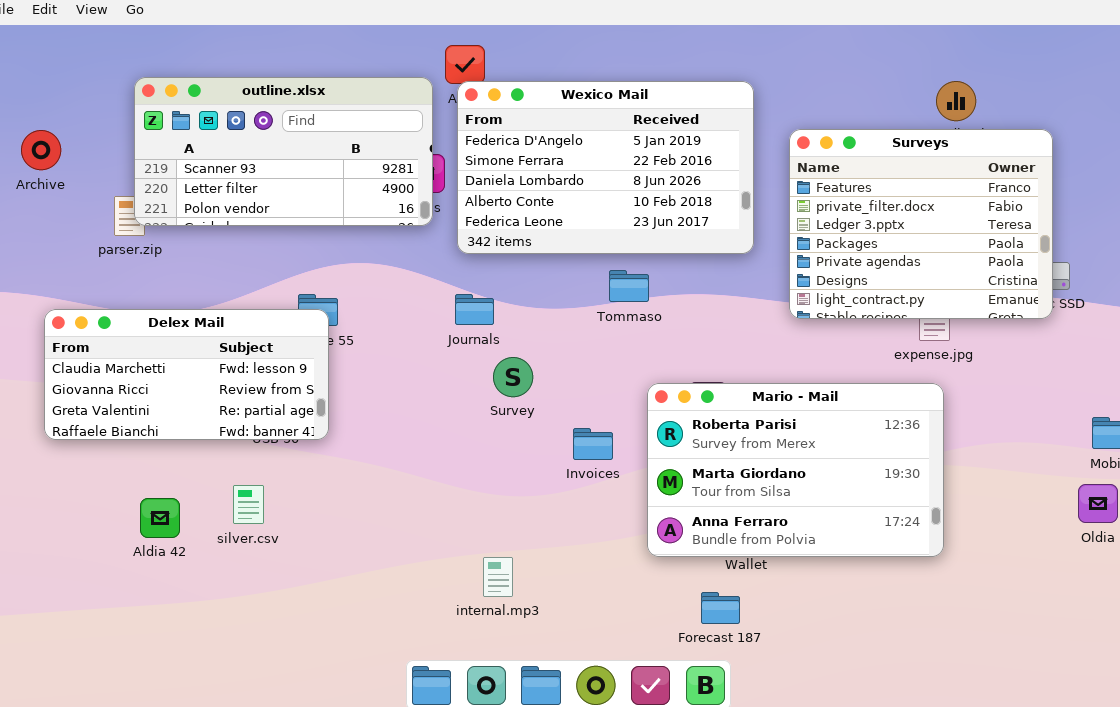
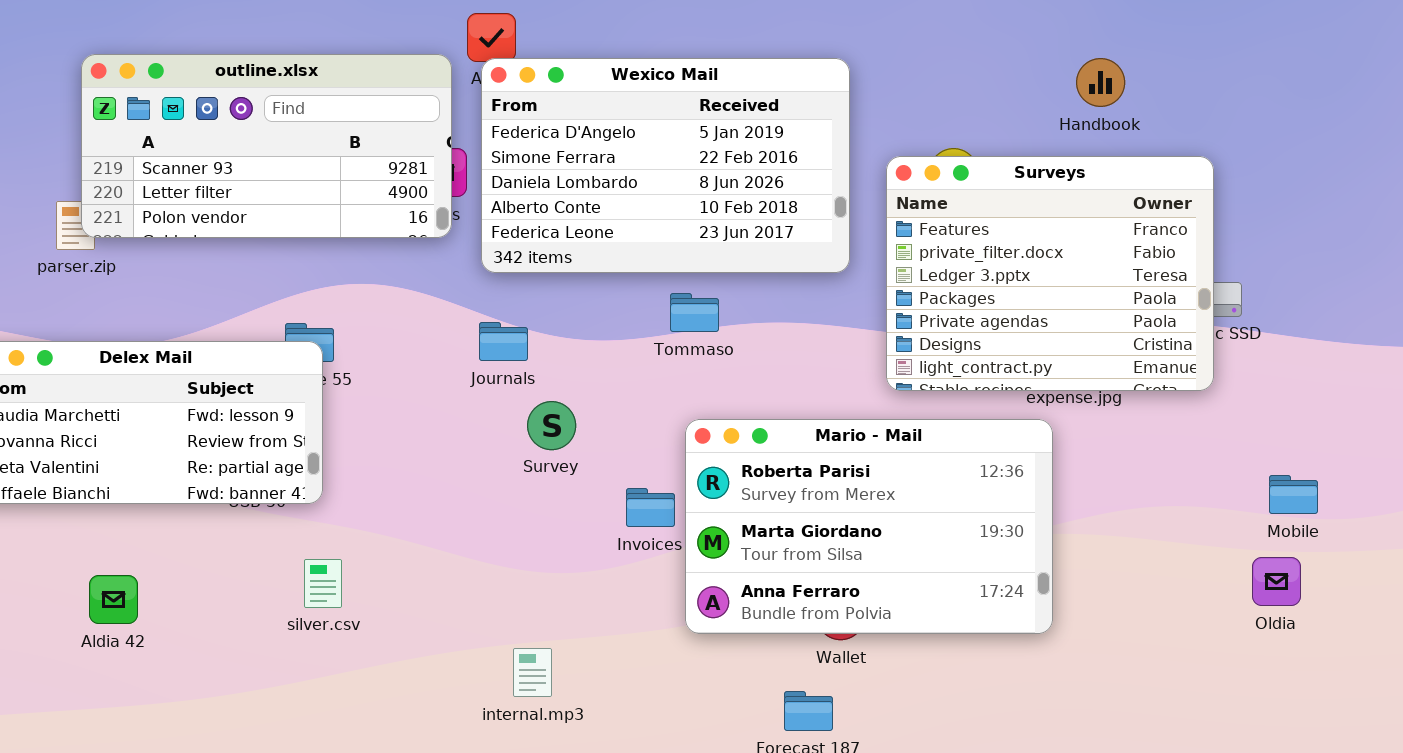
Surveys: [789,129,1053,319] -> [886,156,1214,391], moved
Mario - Mail: [647,383,944,557] -> [685,419,1053,634], moved
silver.csv: [233,485,264,524] -> [304,559,342,608], moved

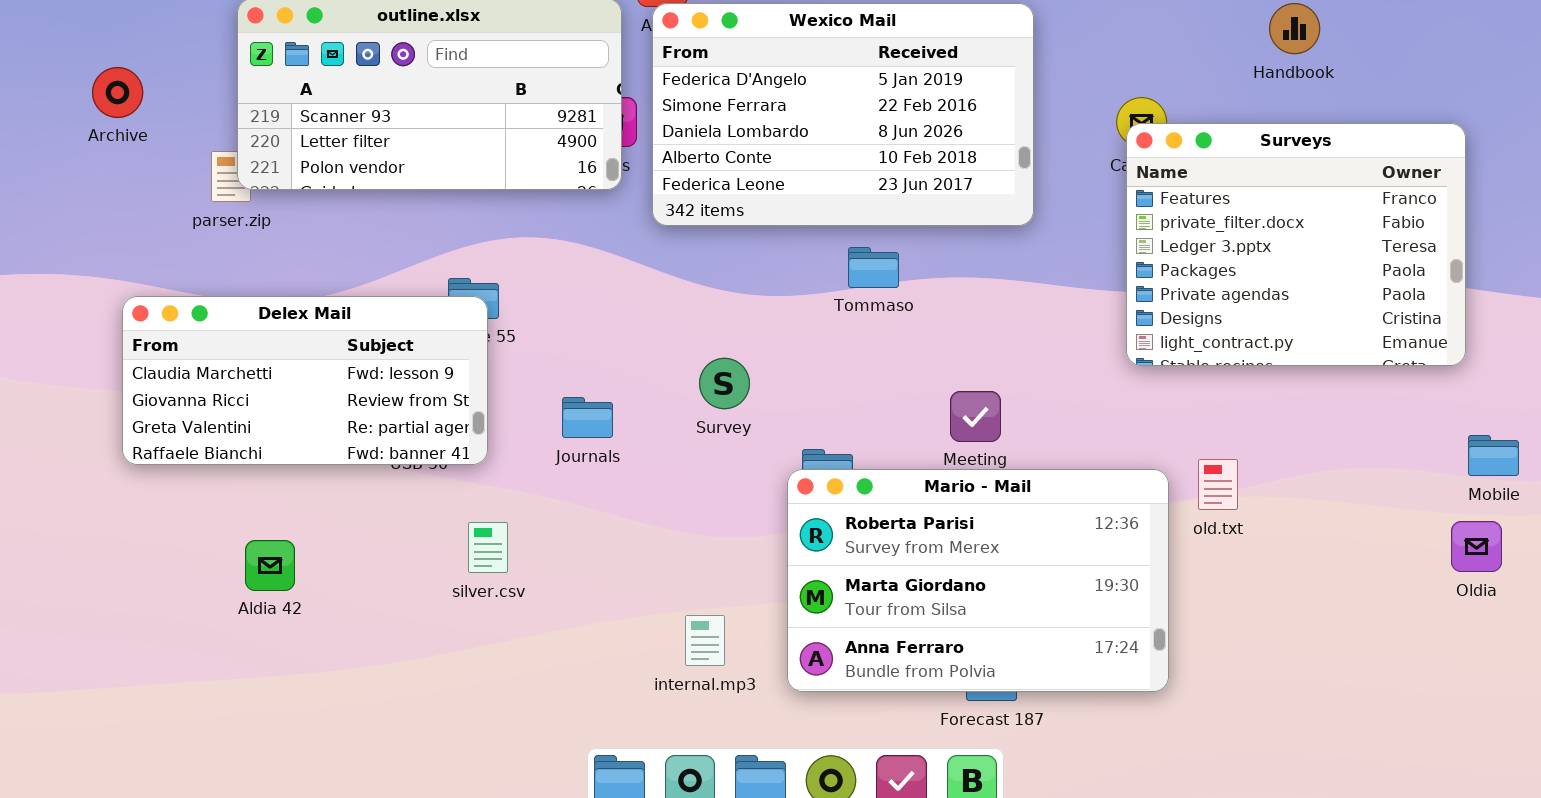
Surveys: [886,156,1214,391] -> [1126,123,1466,366], moved
Journals: [479,322,528,361] -> [562,397,613,438], moved
Mario - Mail: [685,419,1053,634] -> [787,469,1169,692], moved

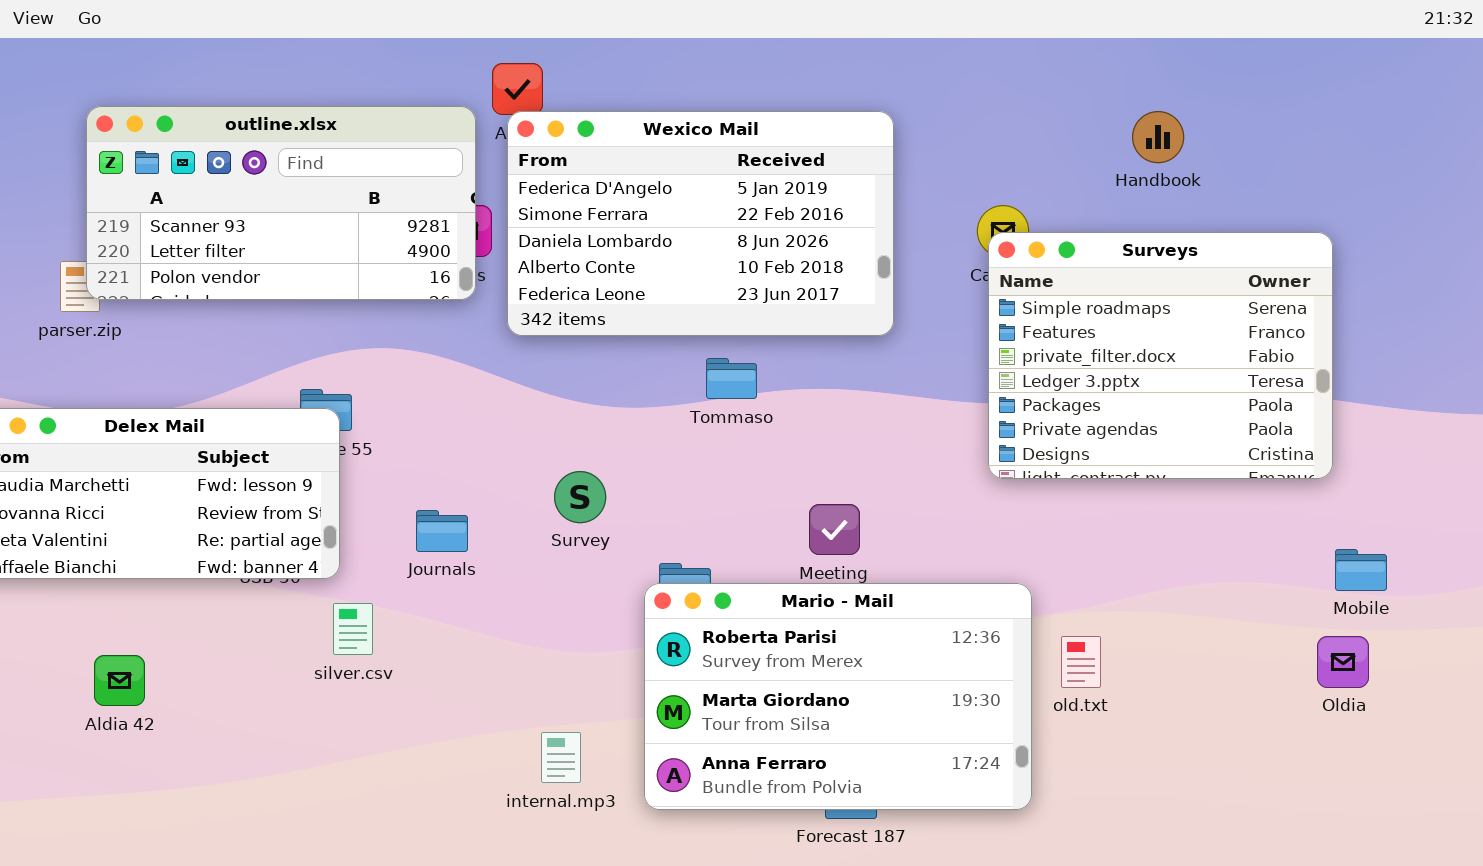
Surveys: [1126,123,1466,366] -> [988,232,1333,479], scrolled up 1 row
old.txt: [1198,459,1238,510] -> [1061,636,1101,688], moved
silver.csv: [468,522,508,573] -> [333,603,373,655], moved

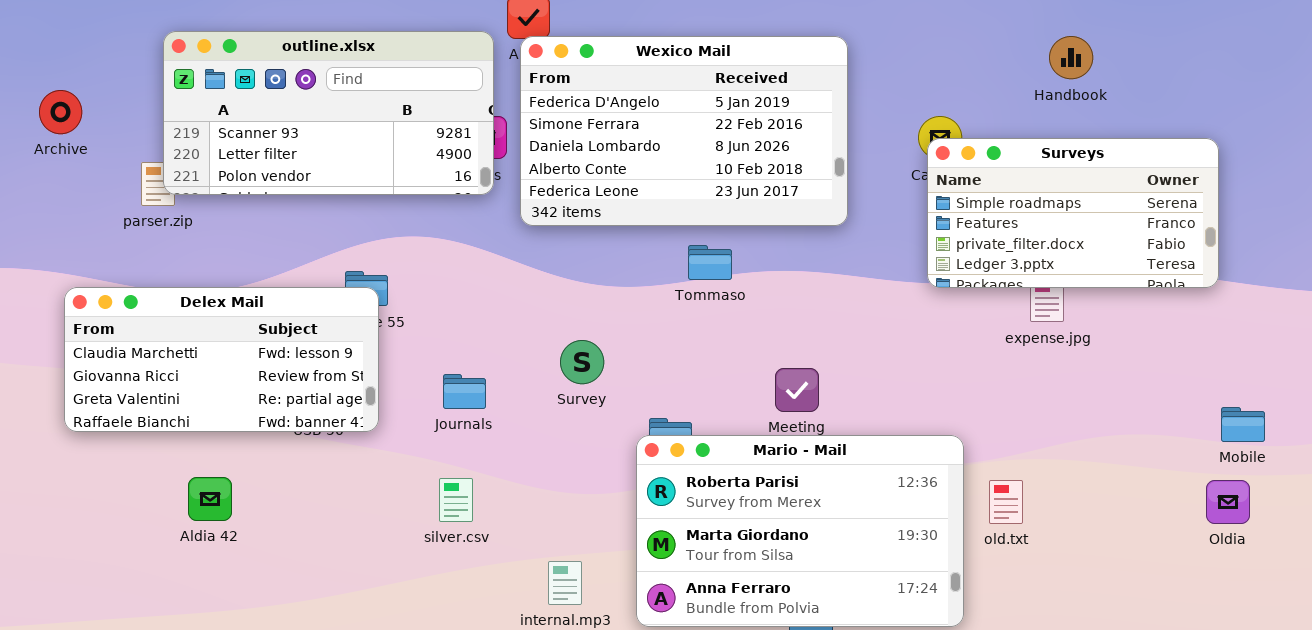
Surveys: [988,232,1333,479] -> [927,138,1219,288], resized
silver.csv: [333,603,373,655] -> [439,478,473,522], moved
Aldia 42: [94,655,145,706] -> [188,477,232,521], moved

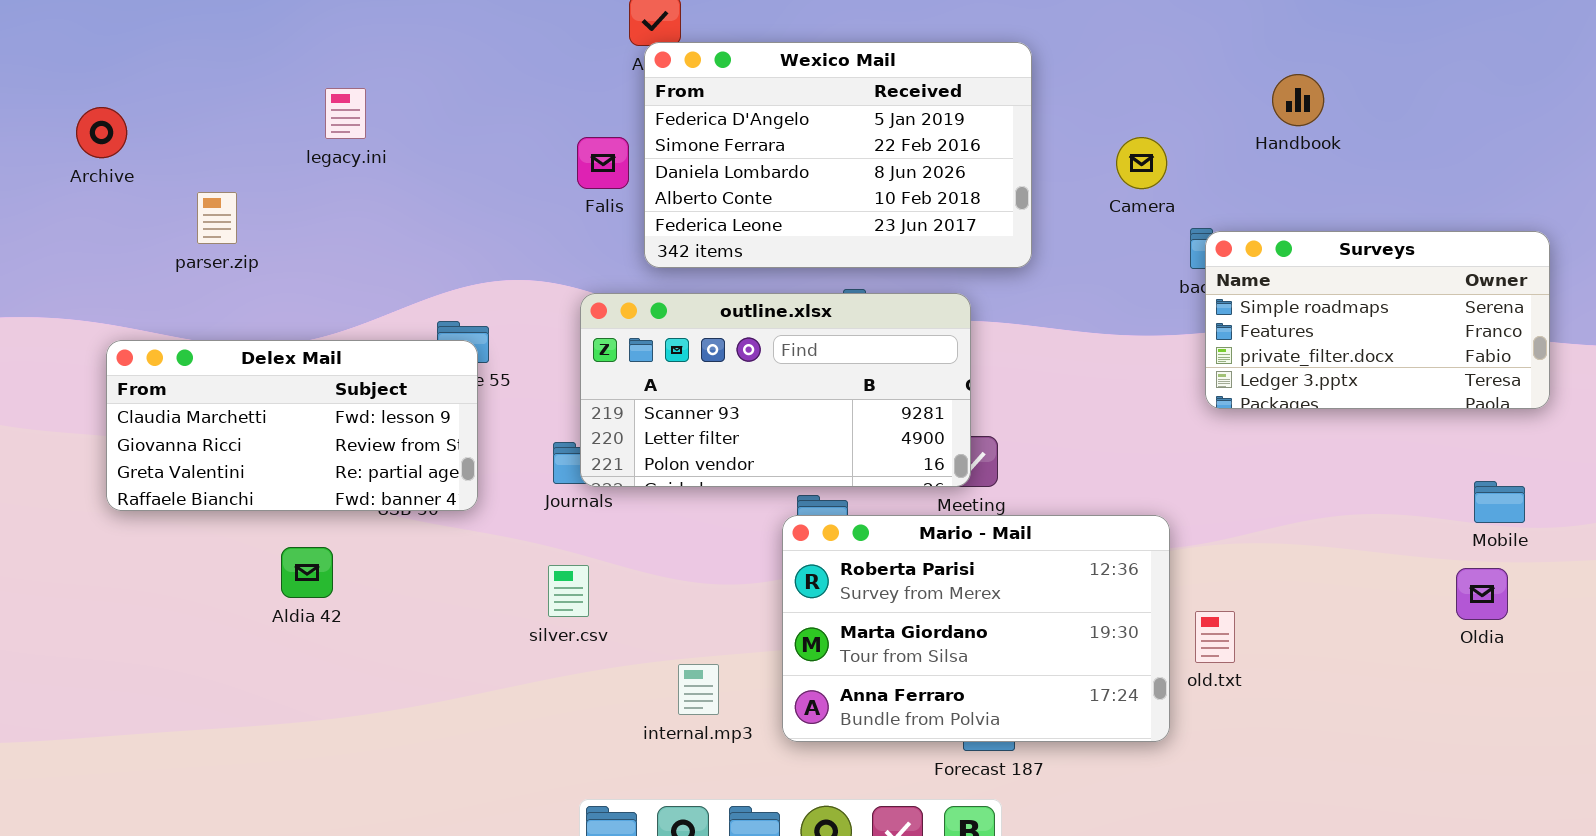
outline.xlsx: [163,31,494,195] -> [580,293,971,487], moved
Handbook: [1049,36,1093,79] -> [1272,74,1324,126], moved
Surveys: [927,138,1219,288] -> [1205,231,1550,409], moved
Aldia 42: [188,477,232,521] -> [281,547,333,598], moved
old.txt: [989,480,1023,524] -> [1195,611,1235,663], moved

